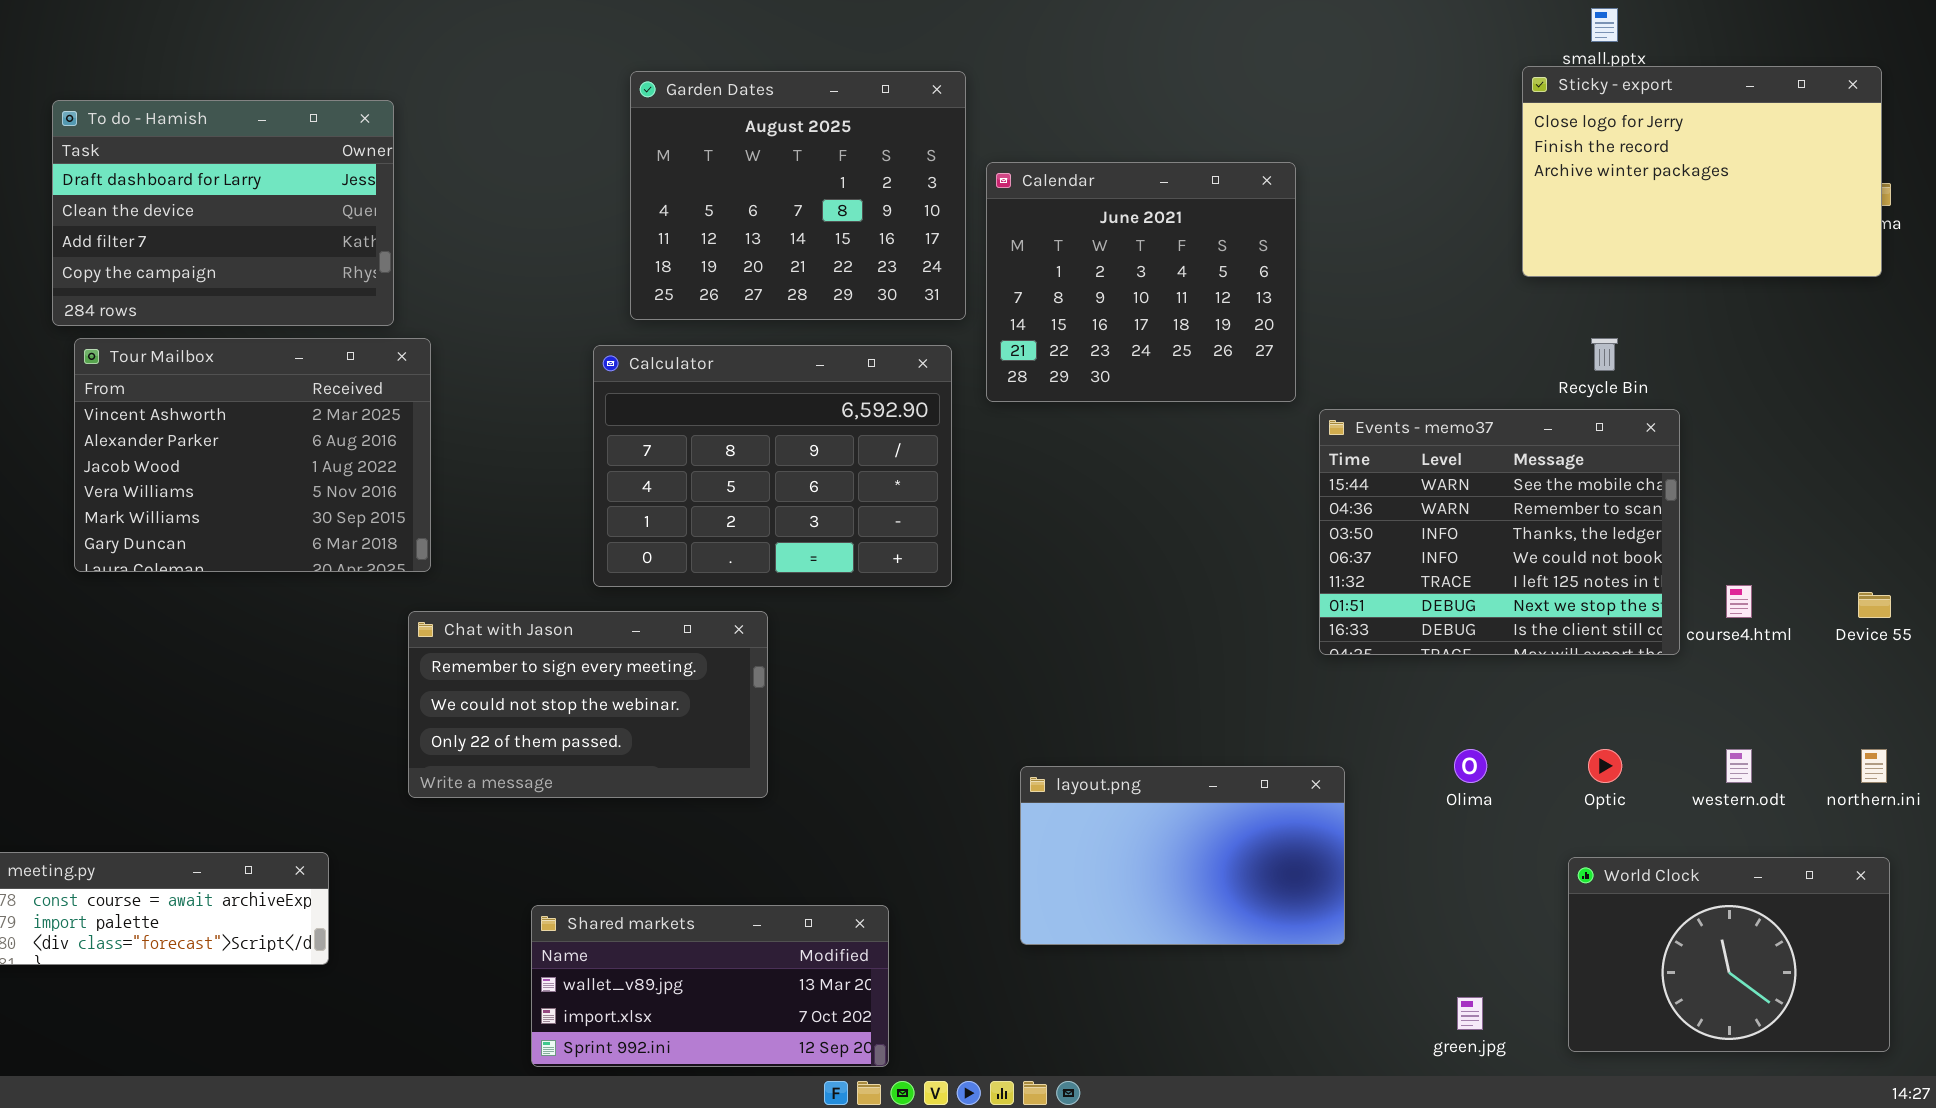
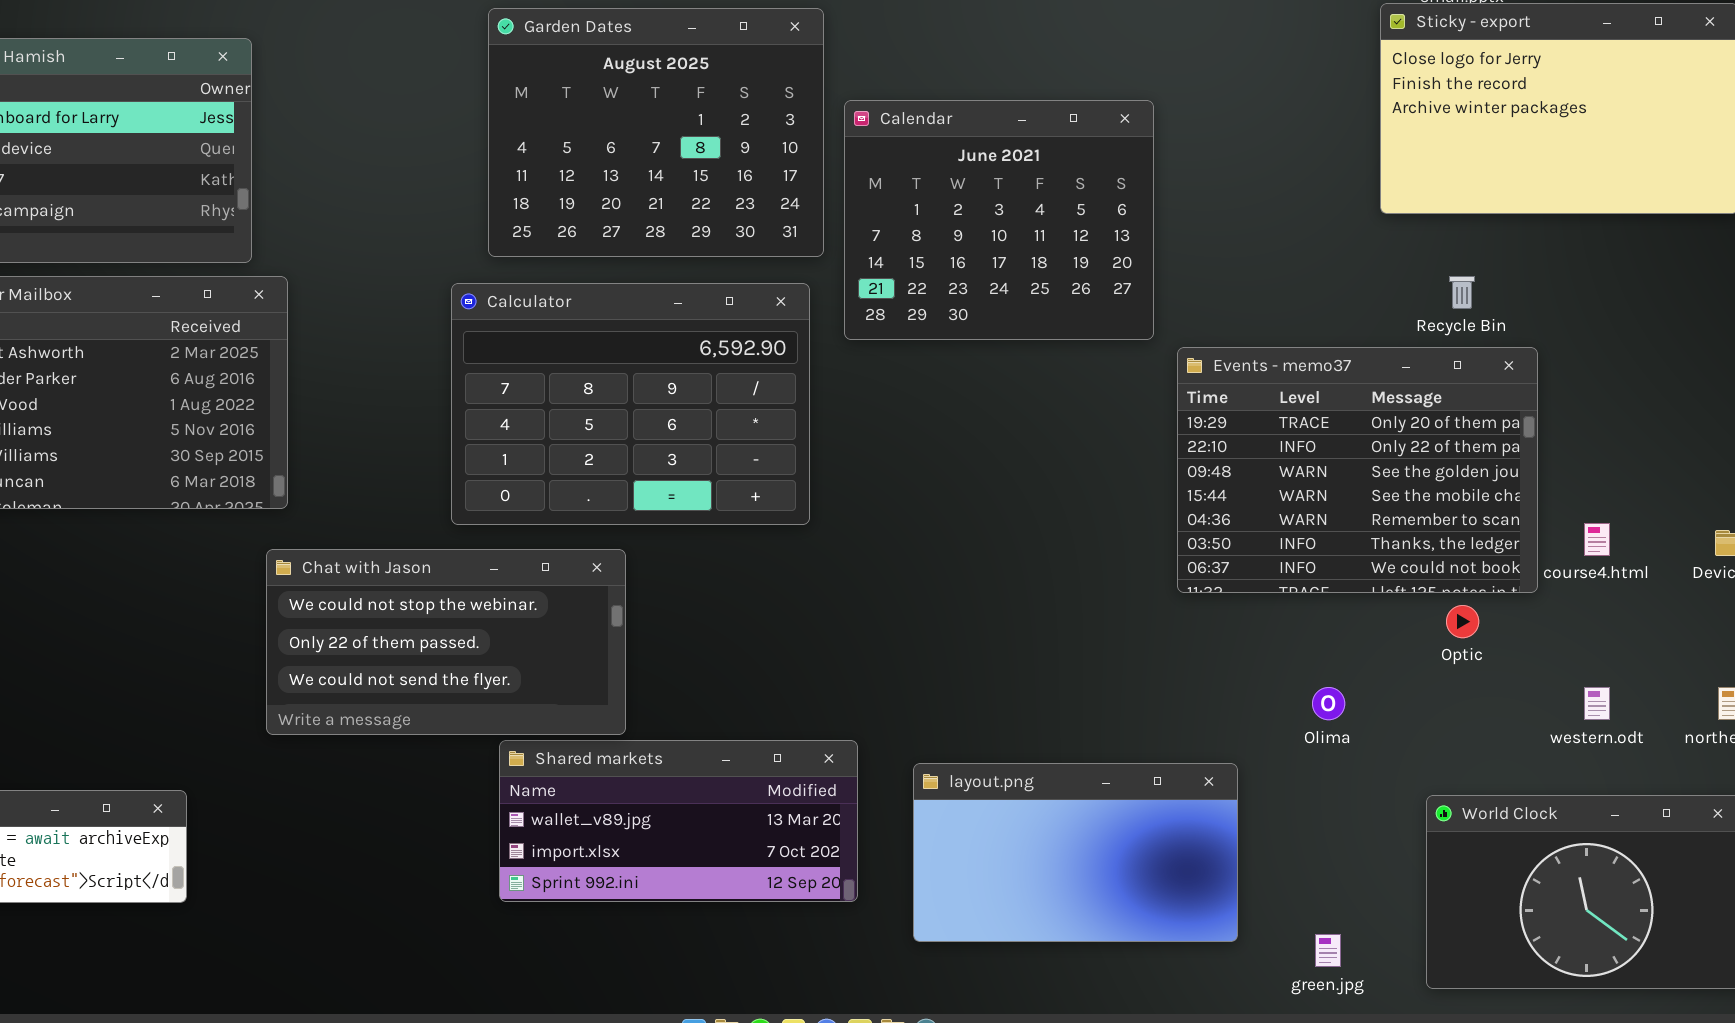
Events - memo37: [1319,409,1680,655] -> [1177,347,1538,593], scrolled up 3 rows
Chat with Jason: [408,611,768,798] -> [266,549,626,735], scrolled down 1 row
Optic: [1588,749,1622,783] -> [1446,605,1479,638], moved
layout.png: [1020,766,1345,945] -> [913,763,1238,942], moved
Shared markets: [531,905,889,1067] -> [499,740,858,902], moved

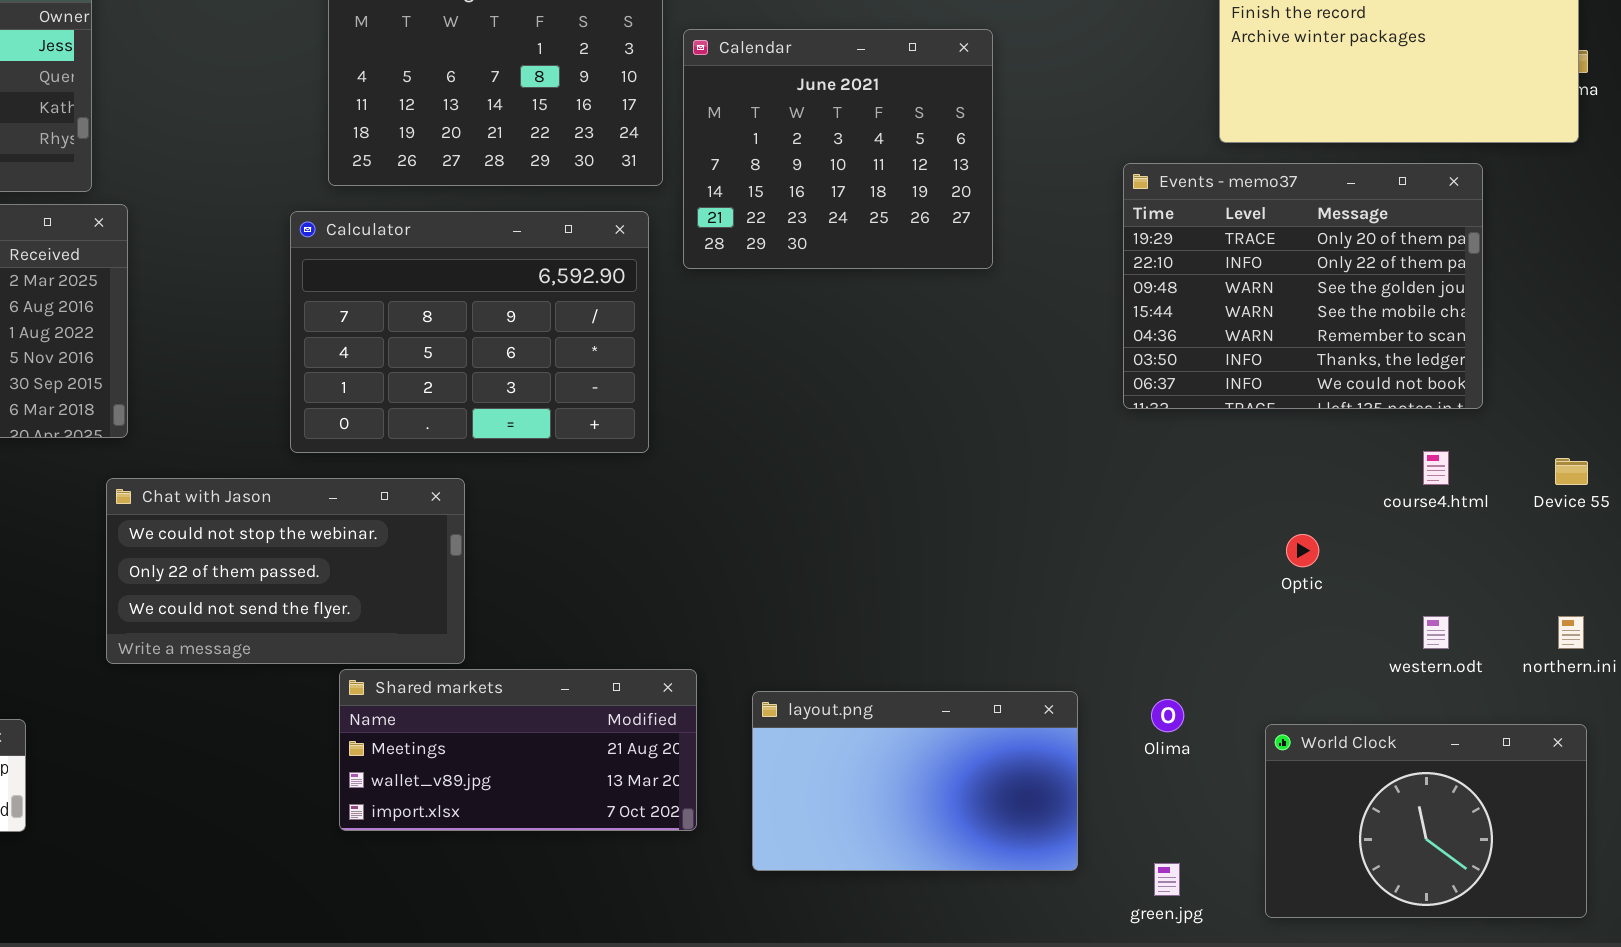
Events - memo37: [1177,347,1538,593] -> [1123,163,1483,409], moved
Olima: [1312,687,1345,720] -> [1151,699,1184,732], moved
Shared markets: [499,740,858,902] -> [339,669,697,831], scrolled up 1 row

